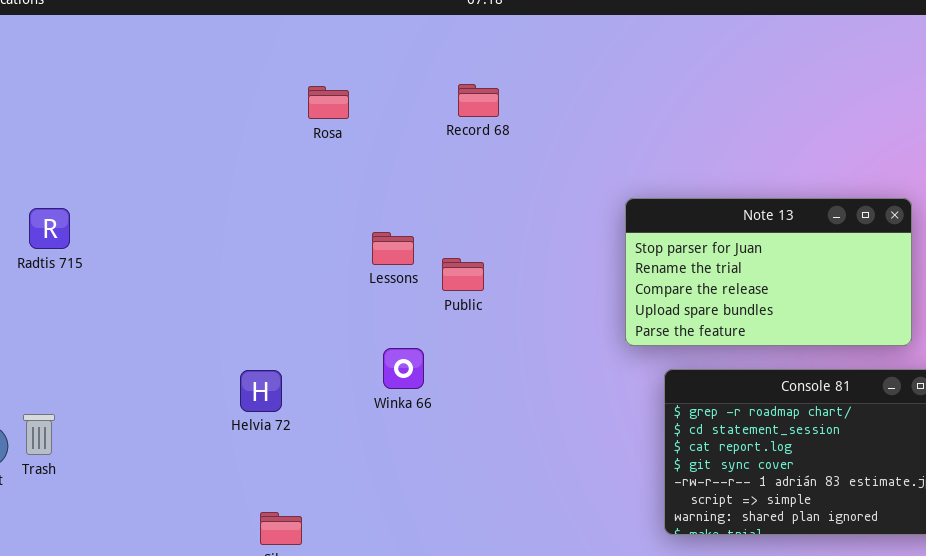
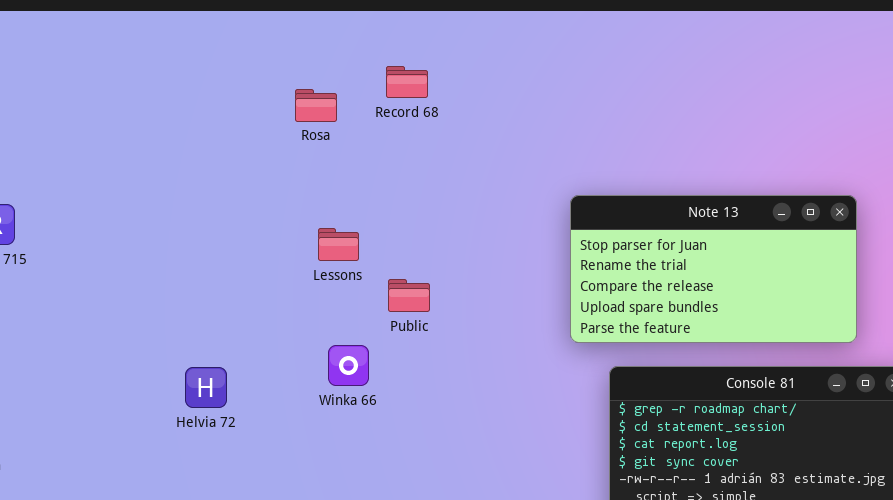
Record 68: [458,84,499,117] -> [386,66,428,98], moved
Rosa: [308,86,349,119] -> [295,89,337,122], moved
Public: [442,258,484,291] -> [388,279,430,312], moved

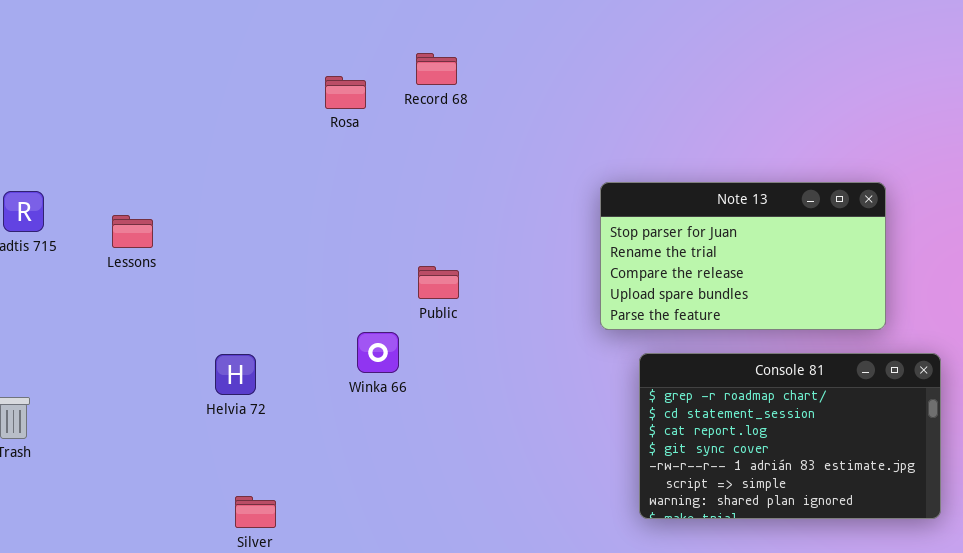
Lessons: [318,228,359,261] -> [112,215,153,248], moved

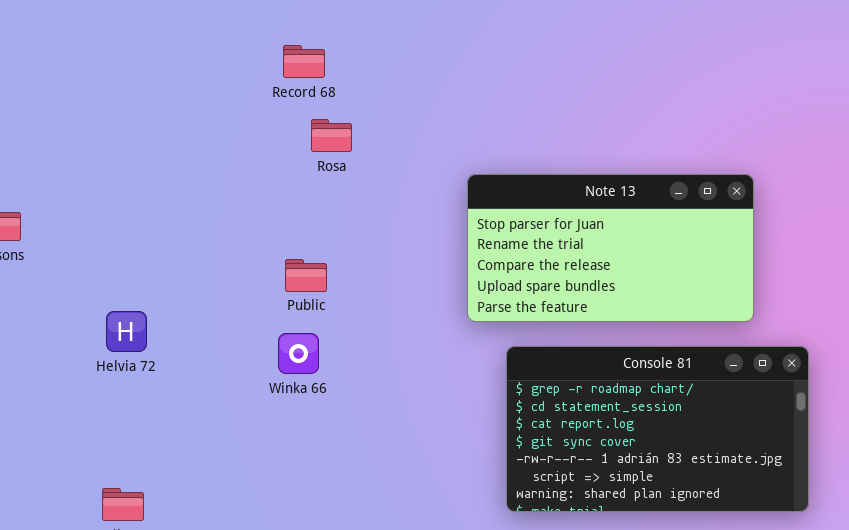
Rosa: [325,76,366,109] -> [311,119,352,152], moved
Winka 66: [357,332,399,373] -> [278,333,319,374], moved
Helvia 72: [215,354,256,395] -> [106,311,147,352], moved

